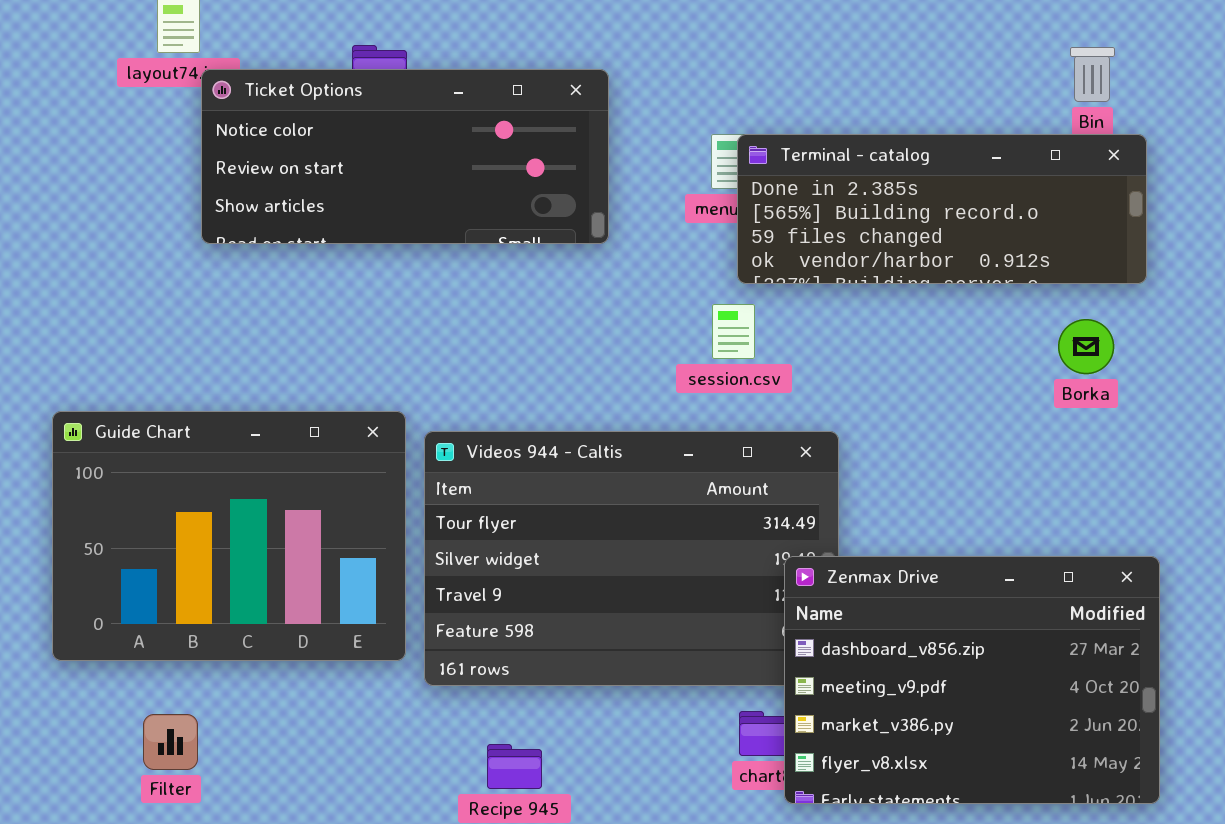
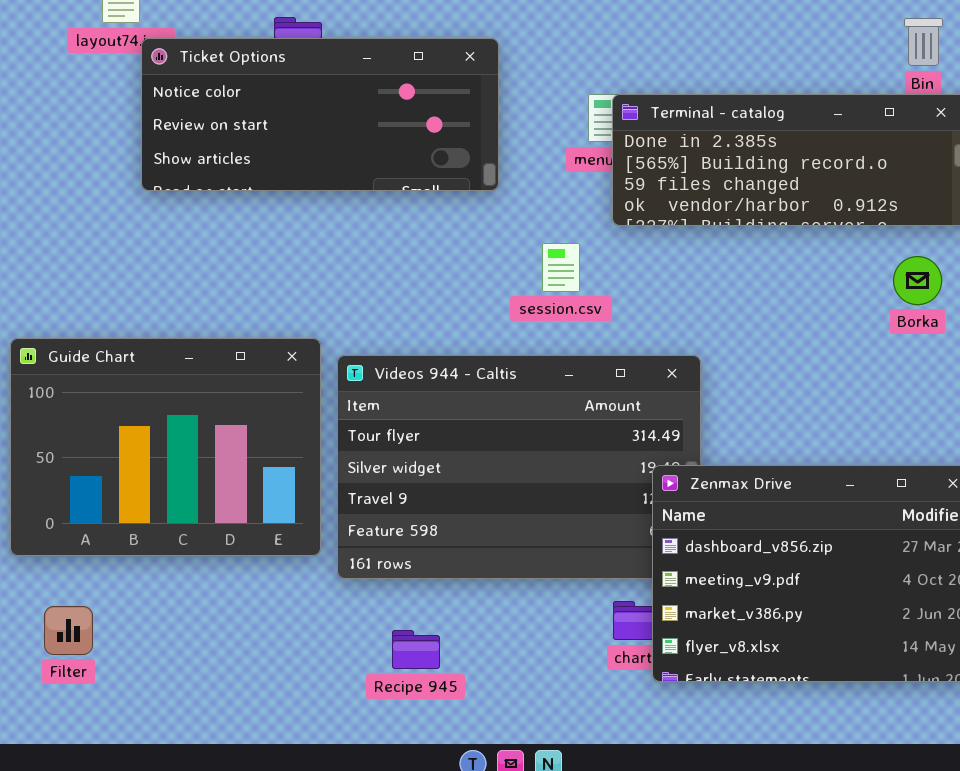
session.csv: [712,304,755,359] -> [542,243,580,292], moved
Filter: [143,714,198,770] -> [44,606,93,655], moved

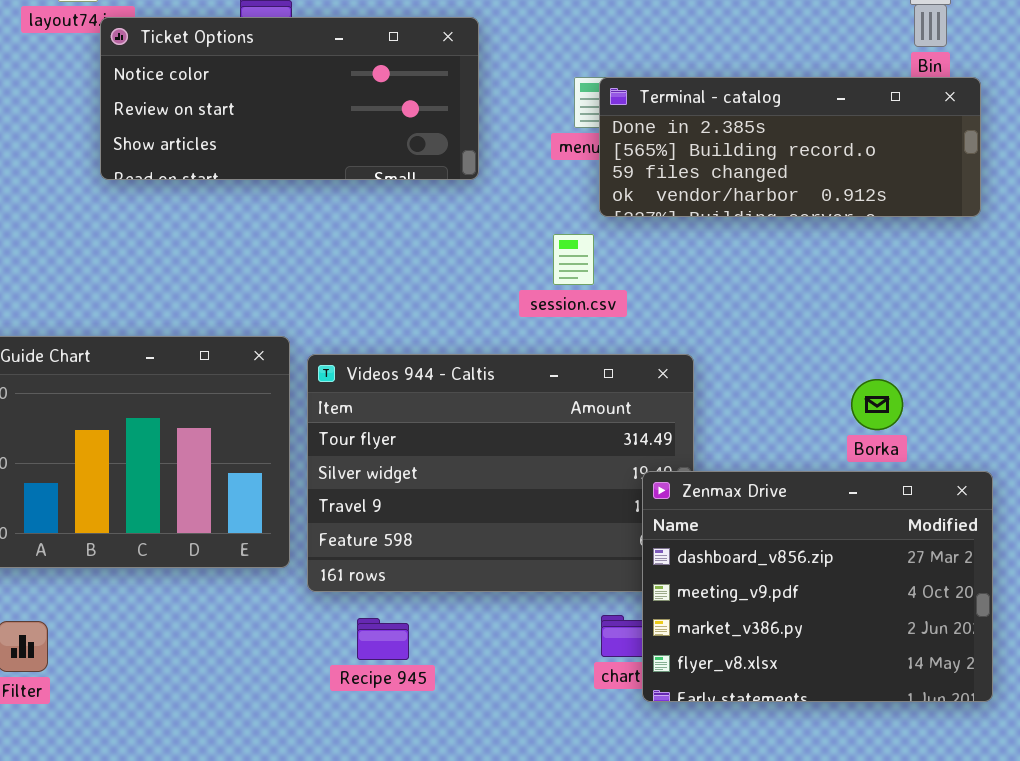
session.csv: [542,243,580,292] -> [553,234,594,285], moved
Borka: [893,256,942,305] -> [851,379,903,430], moved
Recipe 945: [392,630,440,669] -> [357,618,409,660], moved

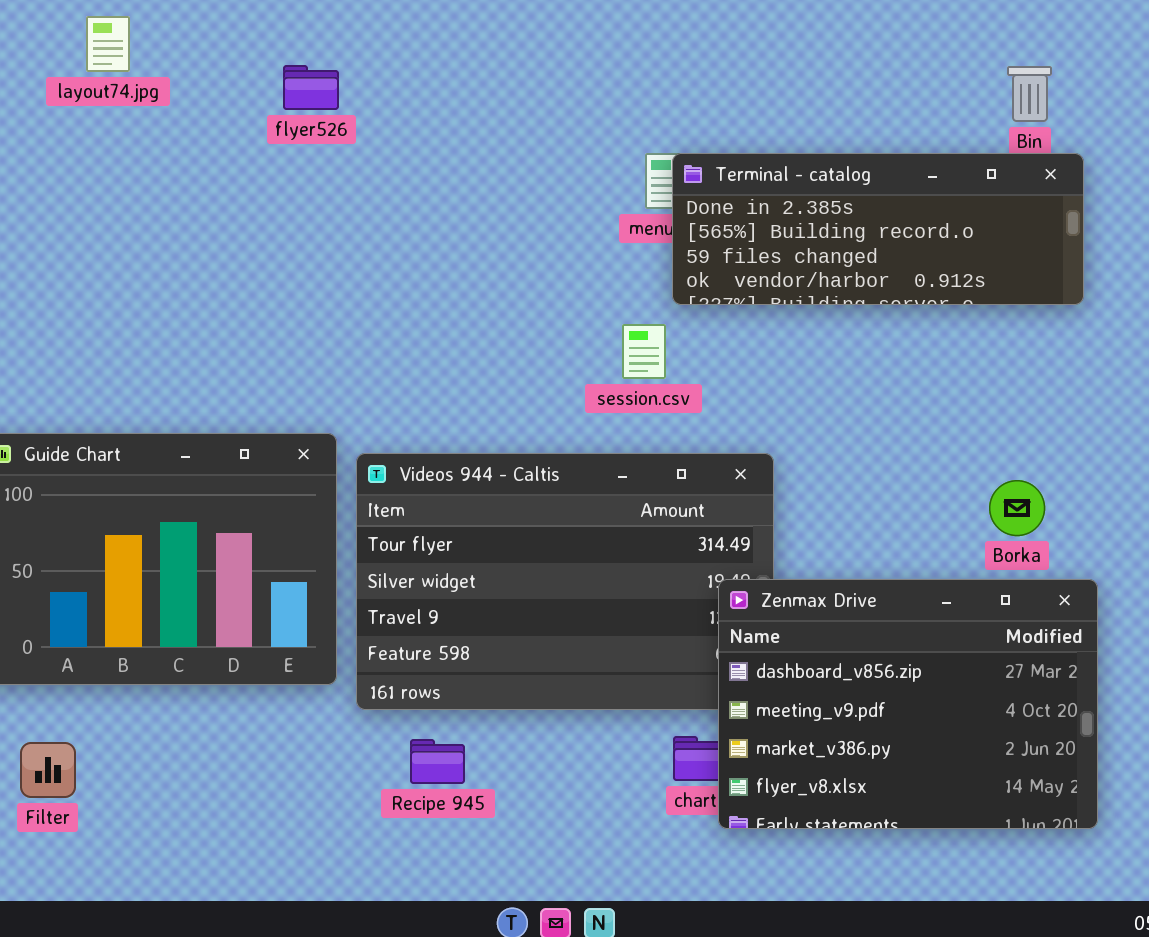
Ticket Options: [100,17,479,180] -> none, closed
Borka: [851,379,903,430] -> [989,480,1045,536], moved

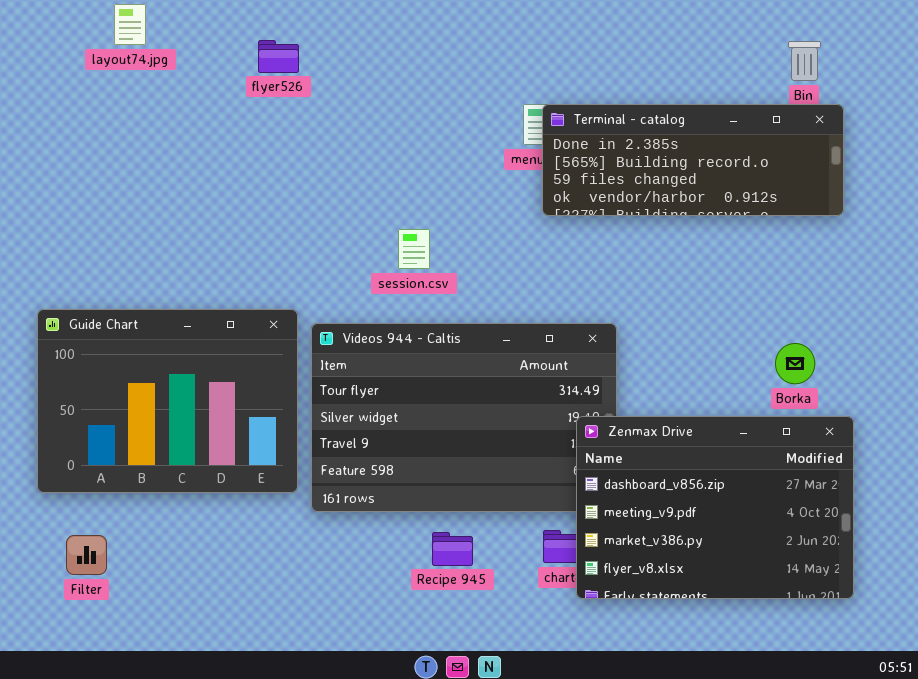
session.csv: [622,324,666,379] -> [398,229,430,269], moved
Recipe 945: [410,739,465,784] -> [432,532,473,566], moved

